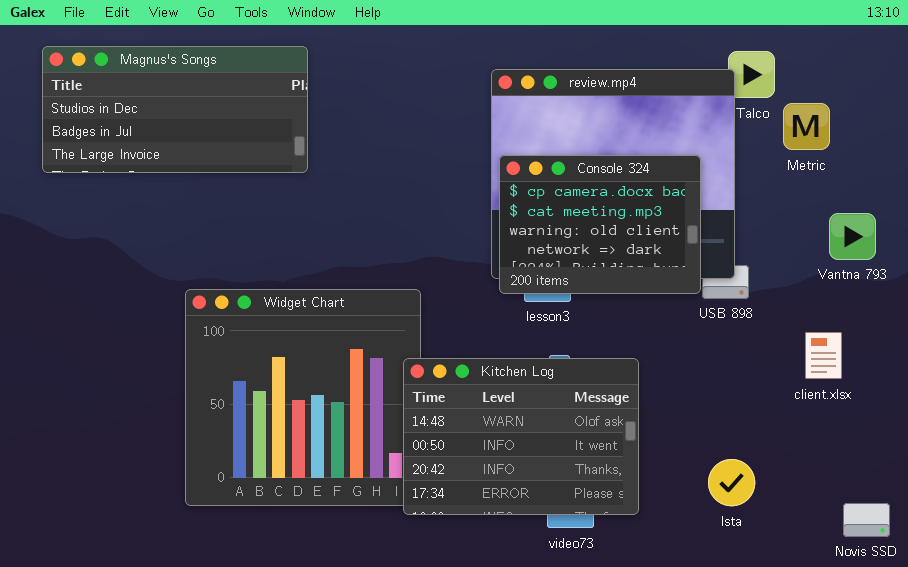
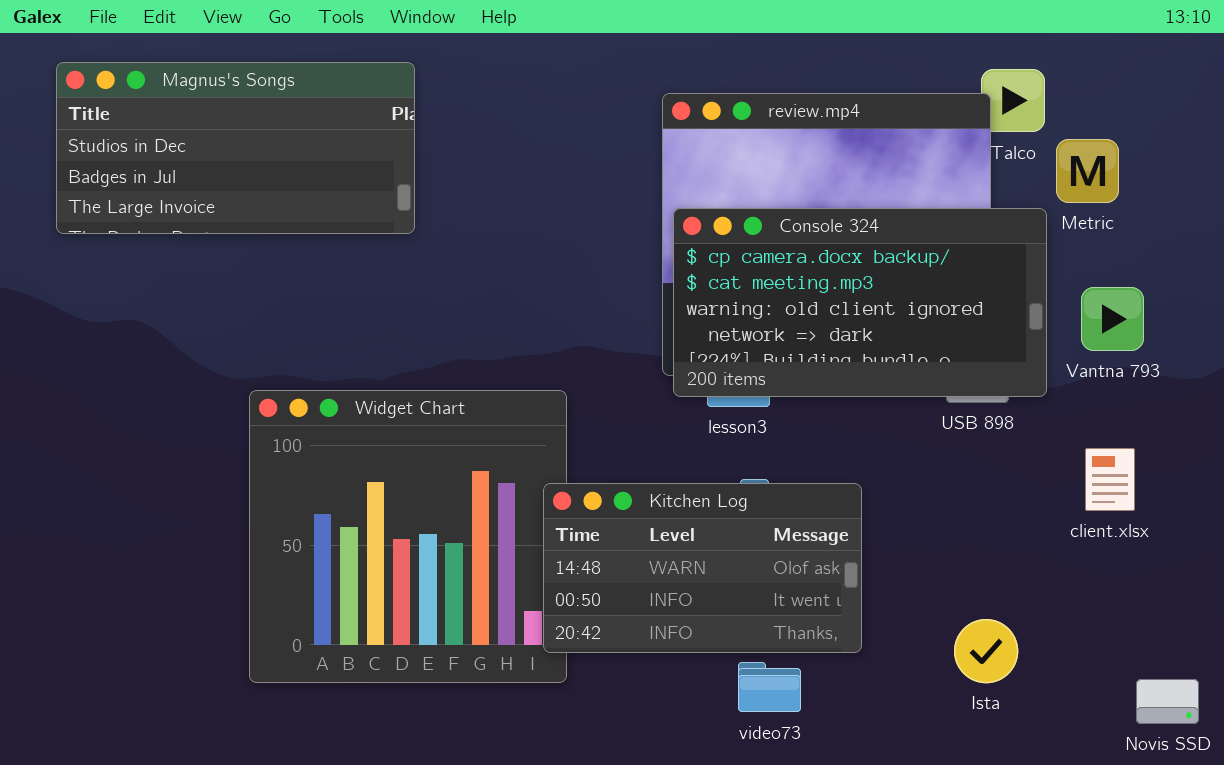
Console 324: [499,155,701,294] -> [673,208,1047,397], resized
Vantna 793: [829,213,876,260] -> [1081,287,1144,351], moved
Kitchen Log: [403,358,639,515] -> [543,483,862,653], resized

